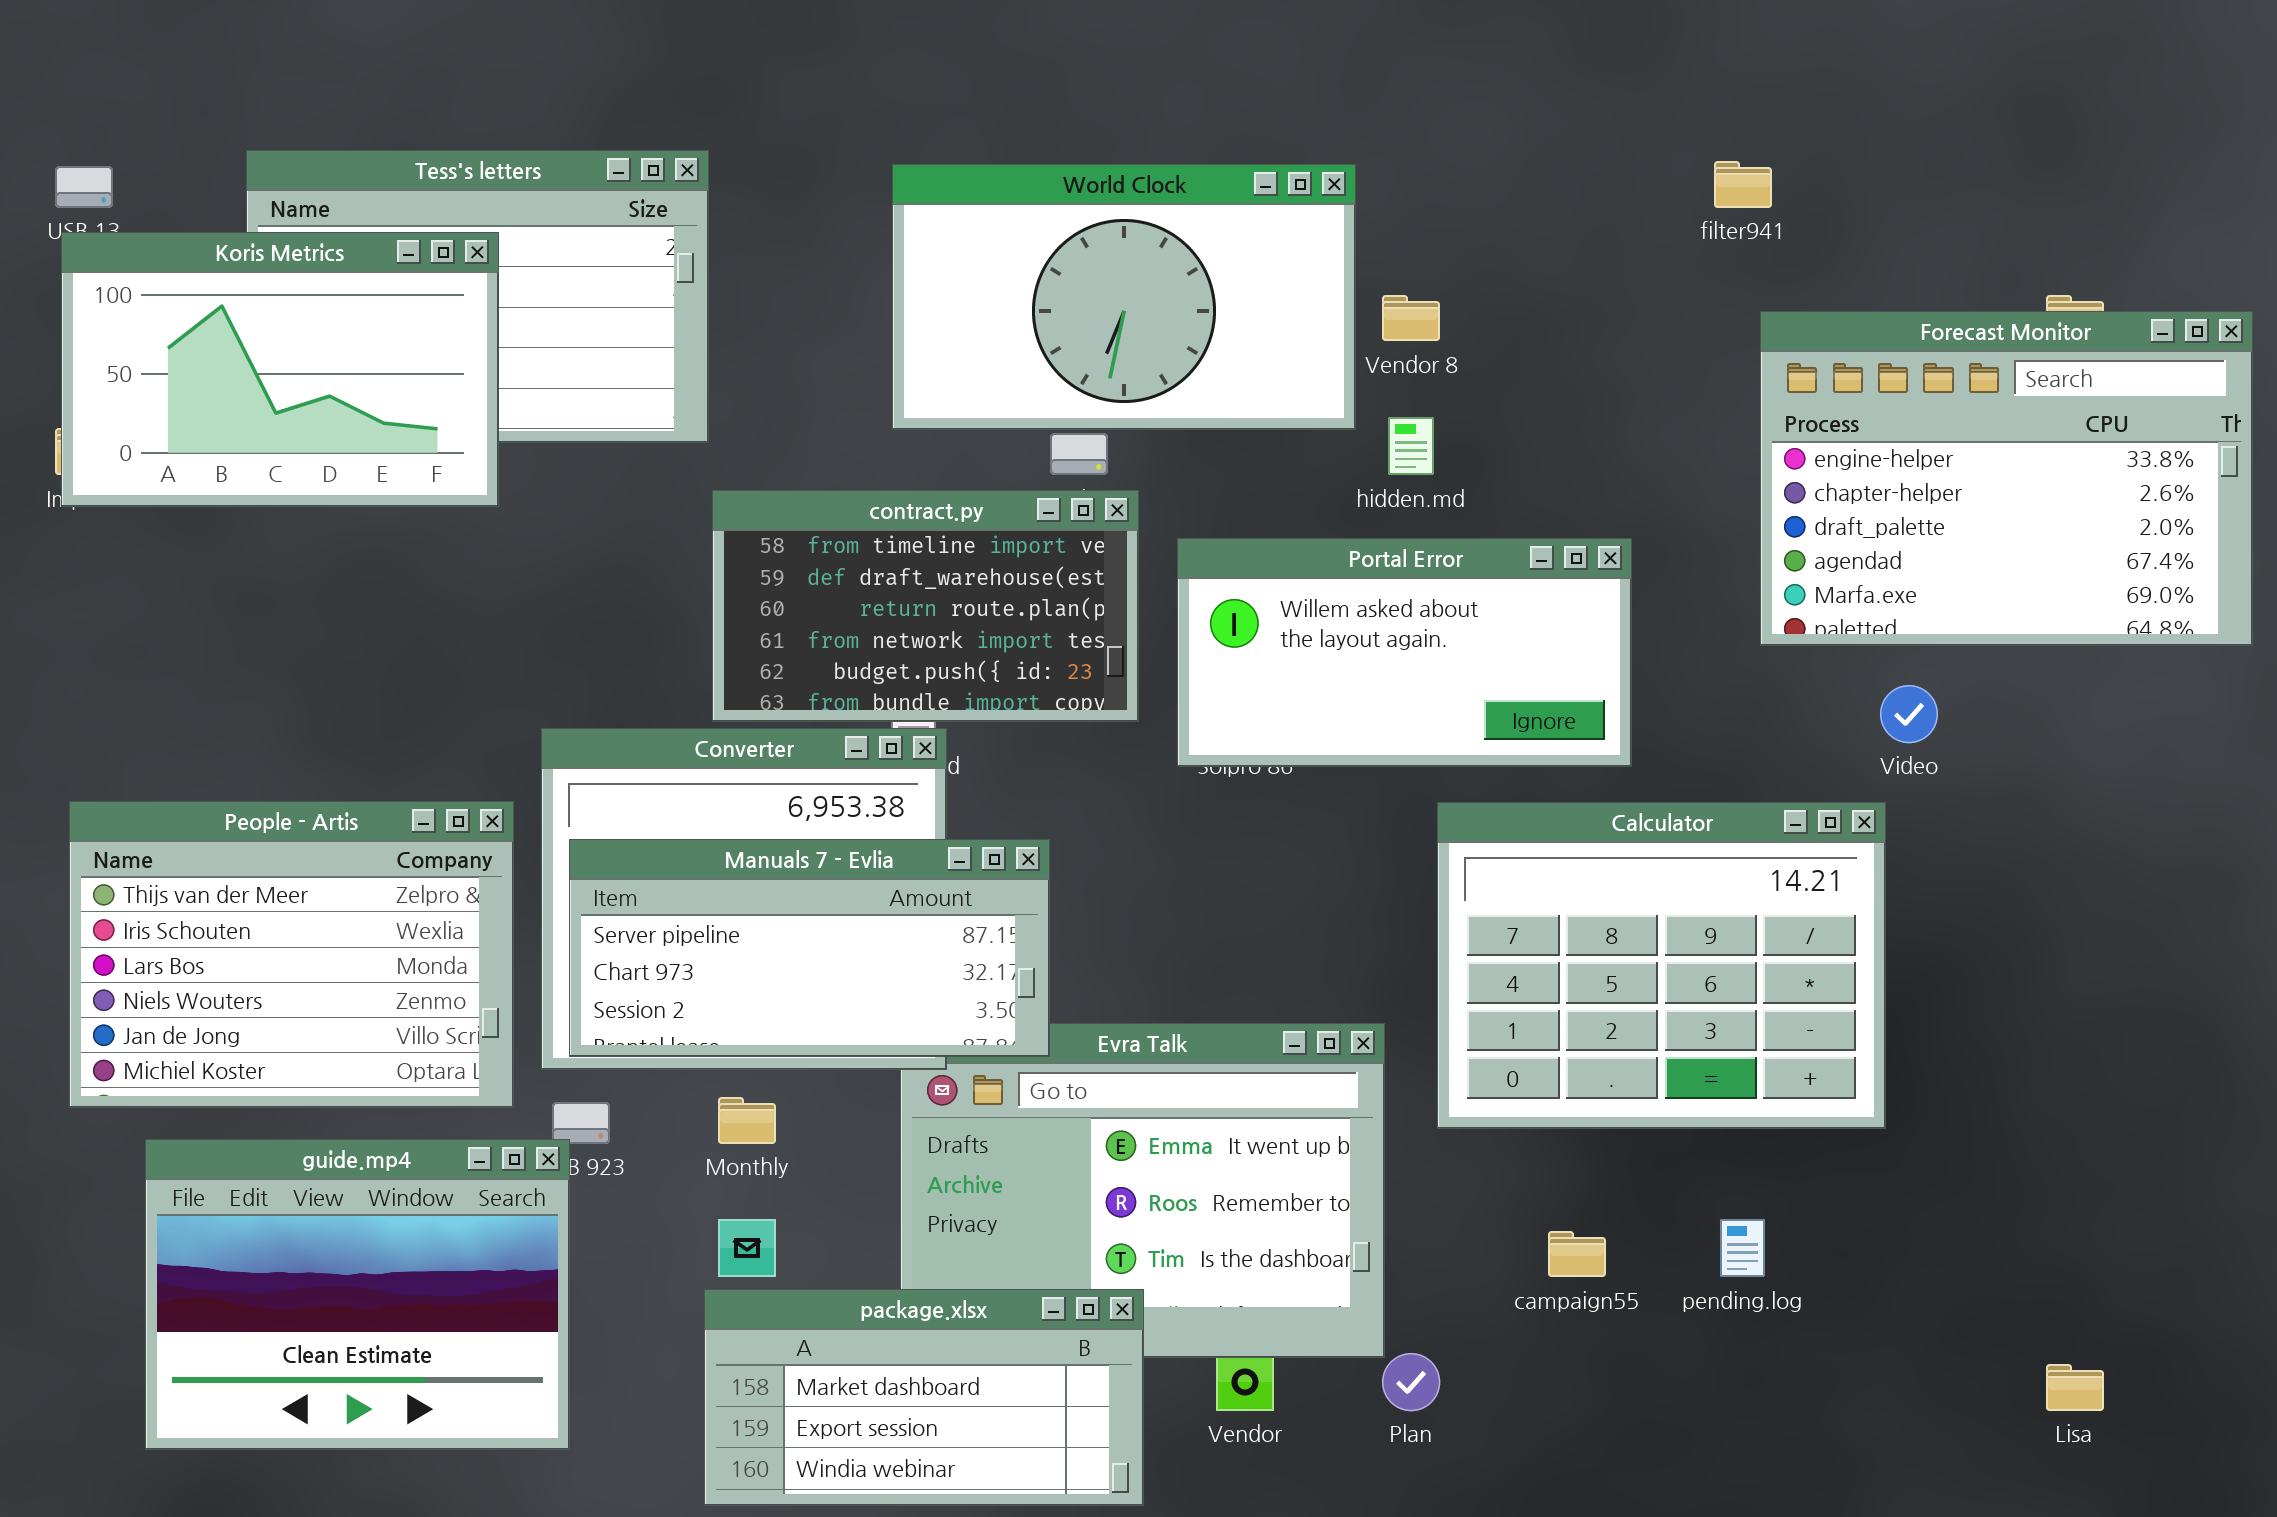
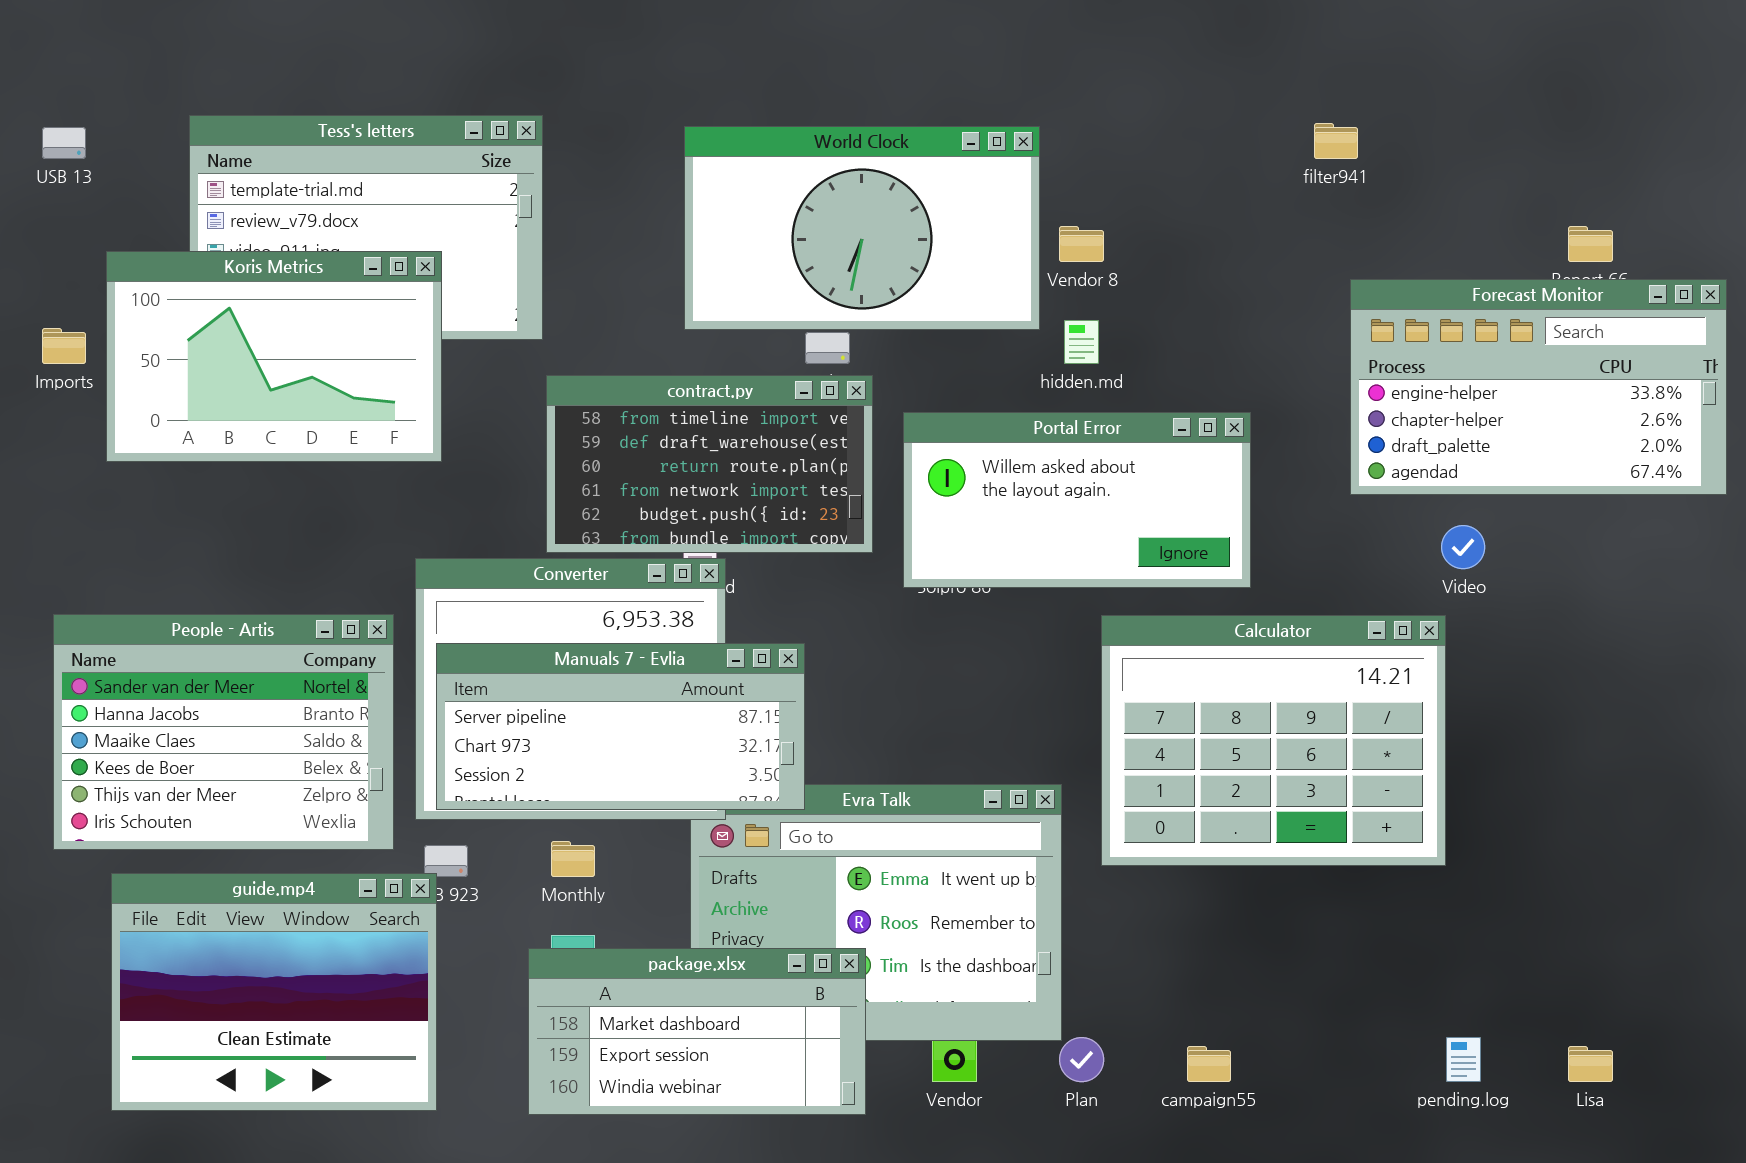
Koris Metrics: [61,232,499,507] -> [106,251,442,462], moved
Forecast Monitor: [1760,311,2253,646] -> [1350,279,1727,495], resized
People - Artis: [69,801,514,1108] -> [53,614,394,850], scrolled up 4 rows
pending.log: [1720,1219,1765,1277] -> [1446,1037,1481,1082], moved
campaign55: [1548,1231,1606,1277] -> [1187,1046,1231,1082], moved
package.xlsx: [704,1289,1144,1506] -> [528,948,866,1115], moved

